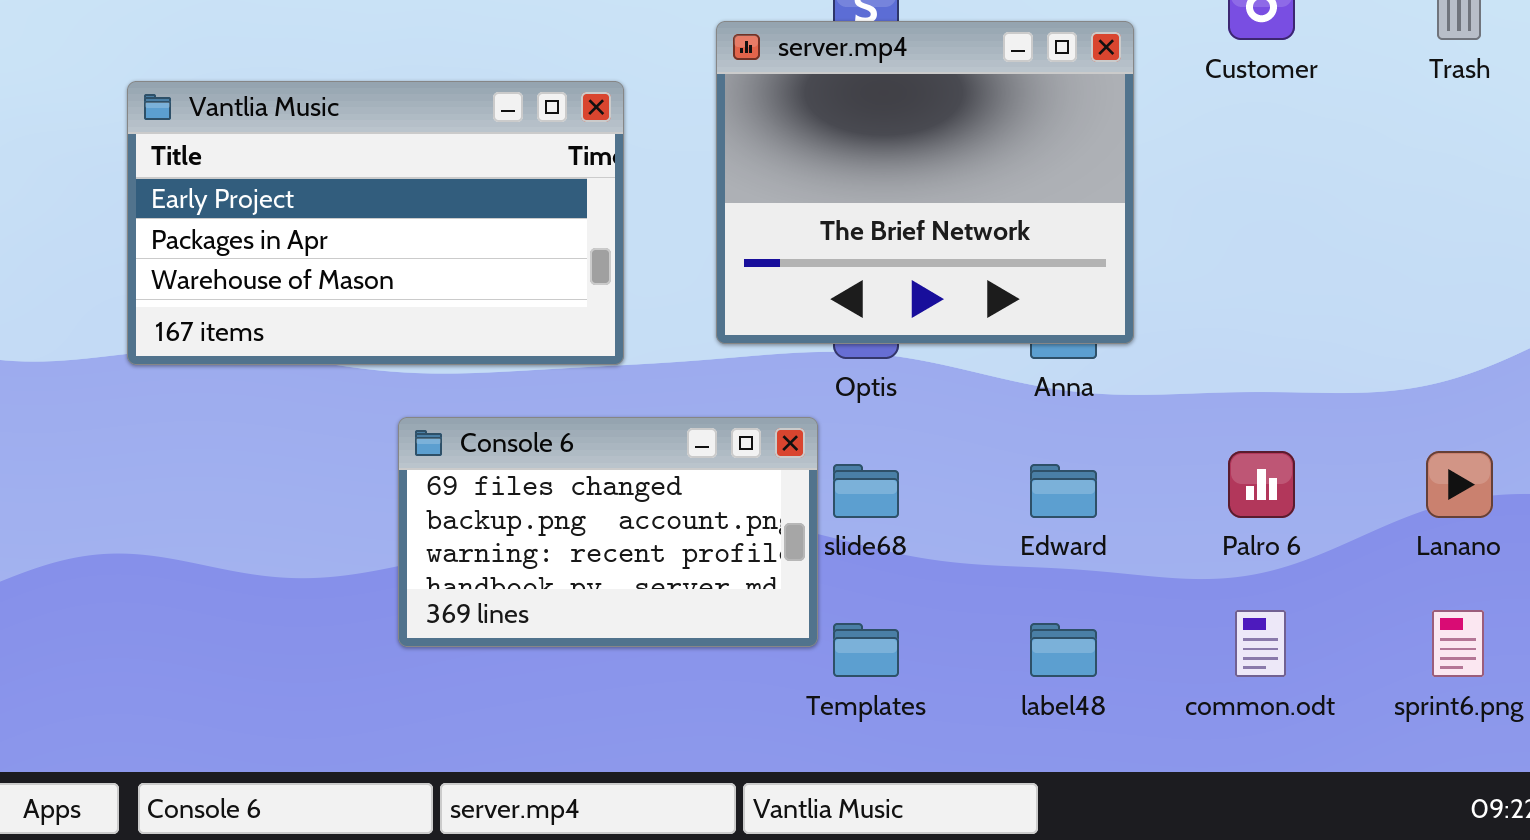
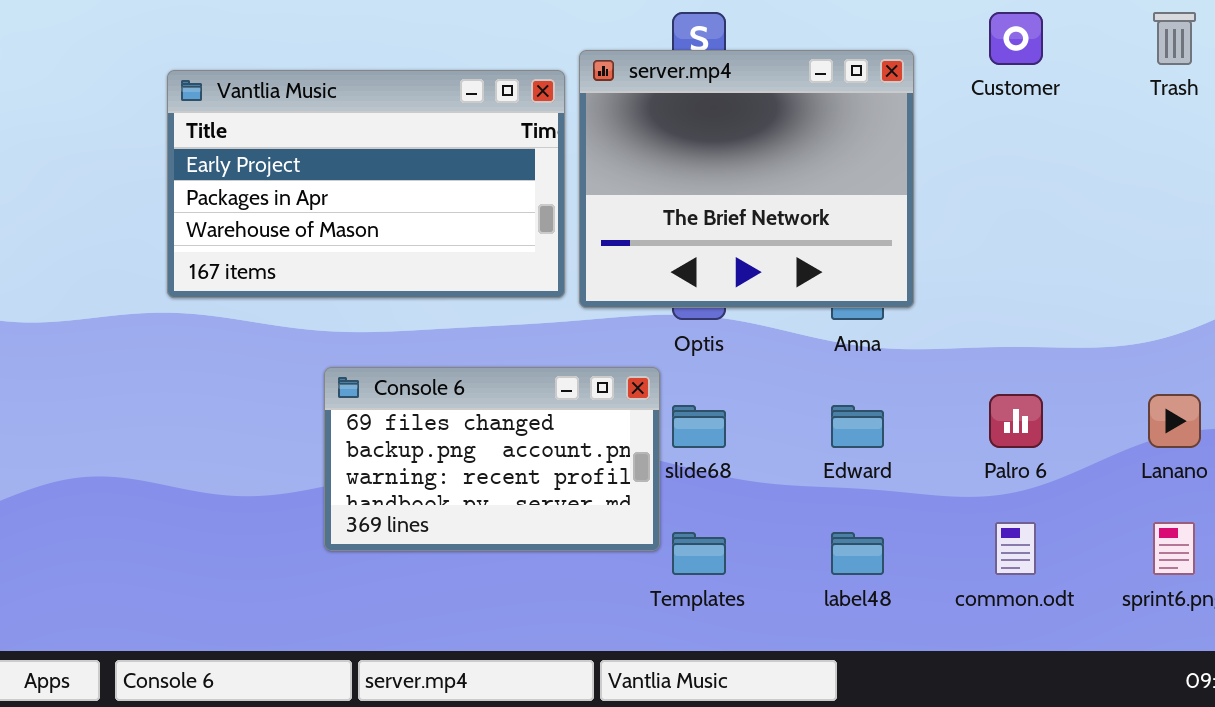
Vantlia Music: [127,81,624,365] -> [167,70,565,298], moved

